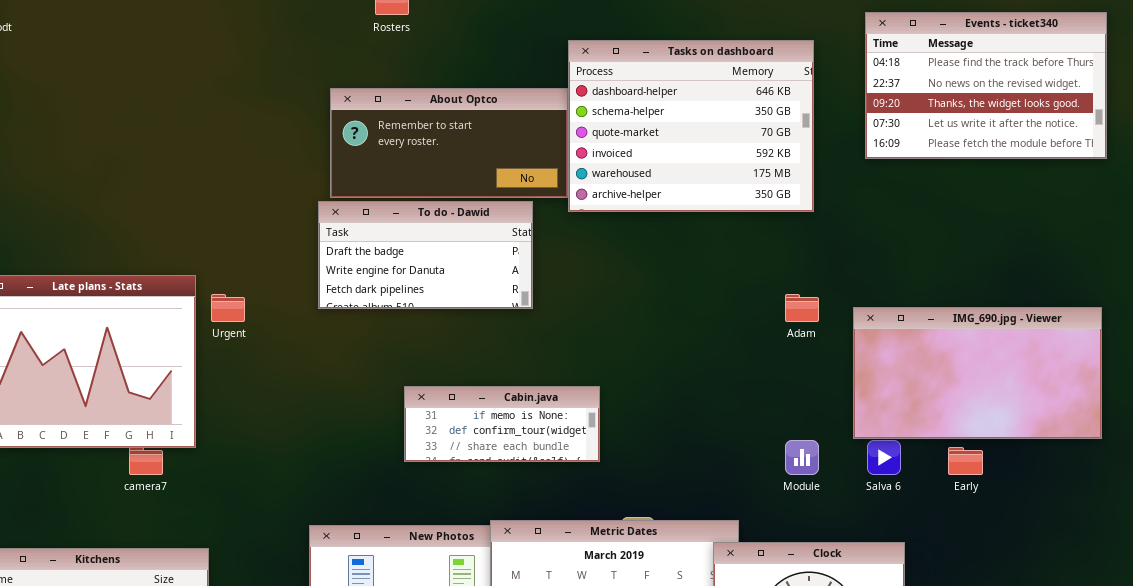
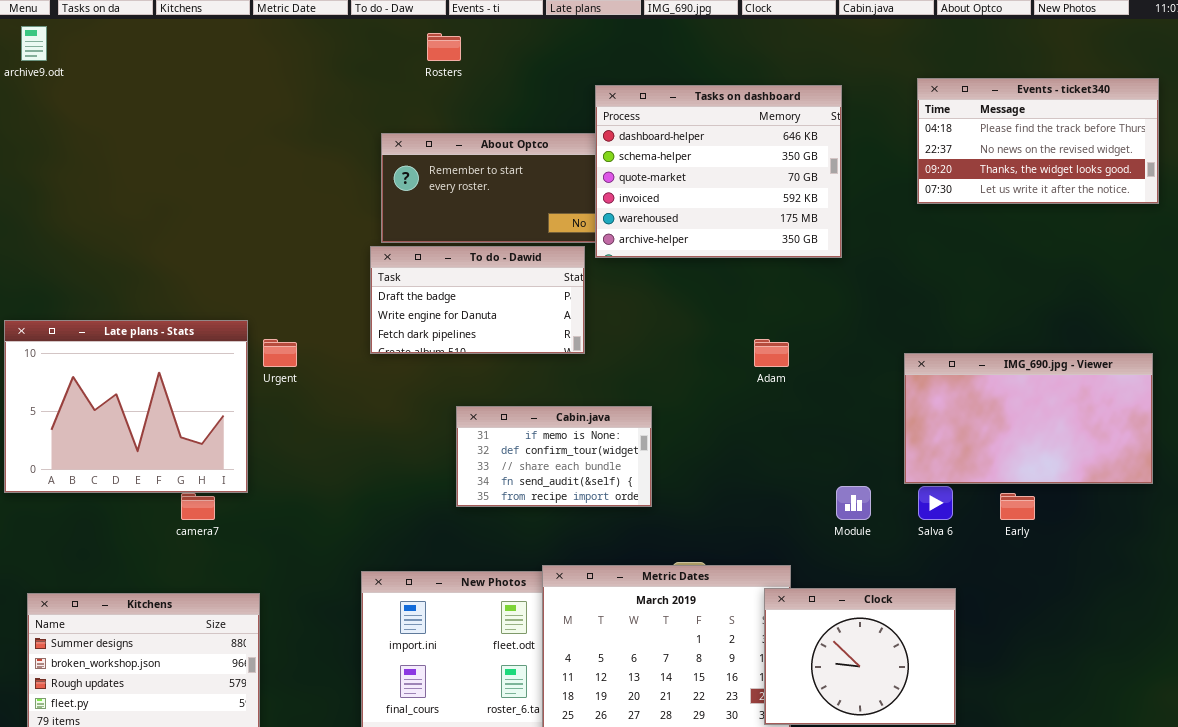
Events - ticket340: [865,12,1107,159] -> [917,78,1159,204], resized
Tasks on dashboard: [568,40,814,212] -> [595,85,842,258], moved
Adam: [785,294,819,322] -> [754,339,789,367], moved
Cabin.java: [404,386,600,462] -> [456,406,652,507], resized

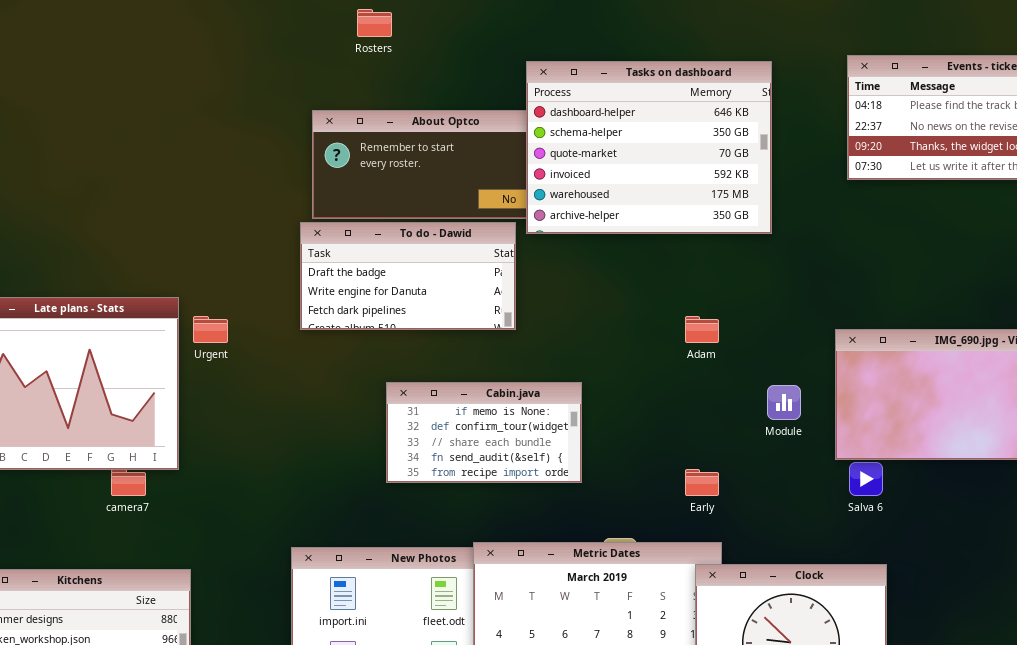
Module: [836,486,871,520] -> [767,385,801,420], moved
Early: [1000,493,1035,520] -> [685,469,719,496], moved

